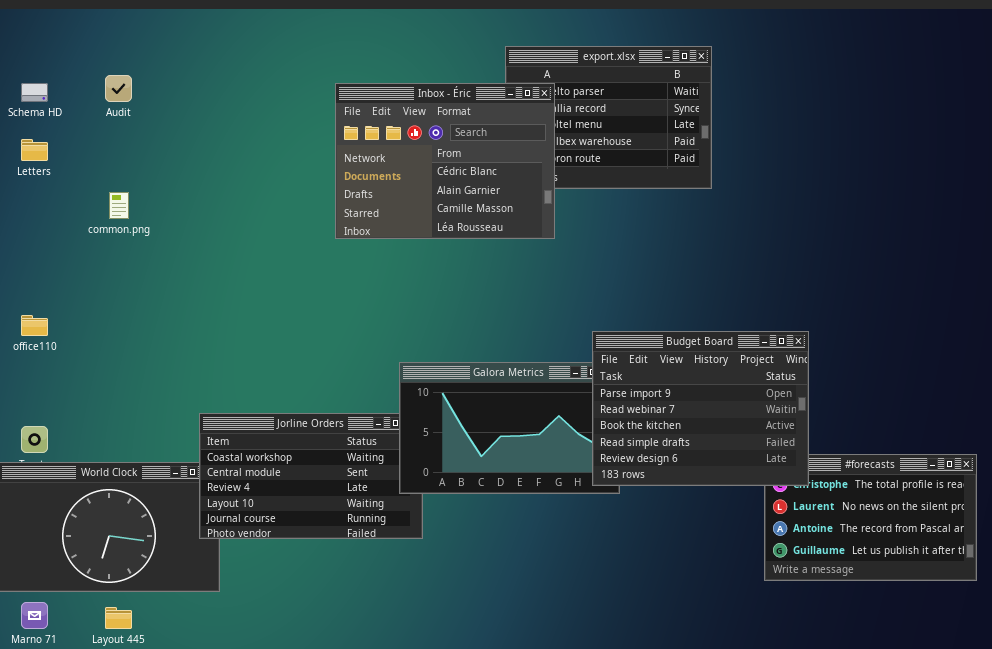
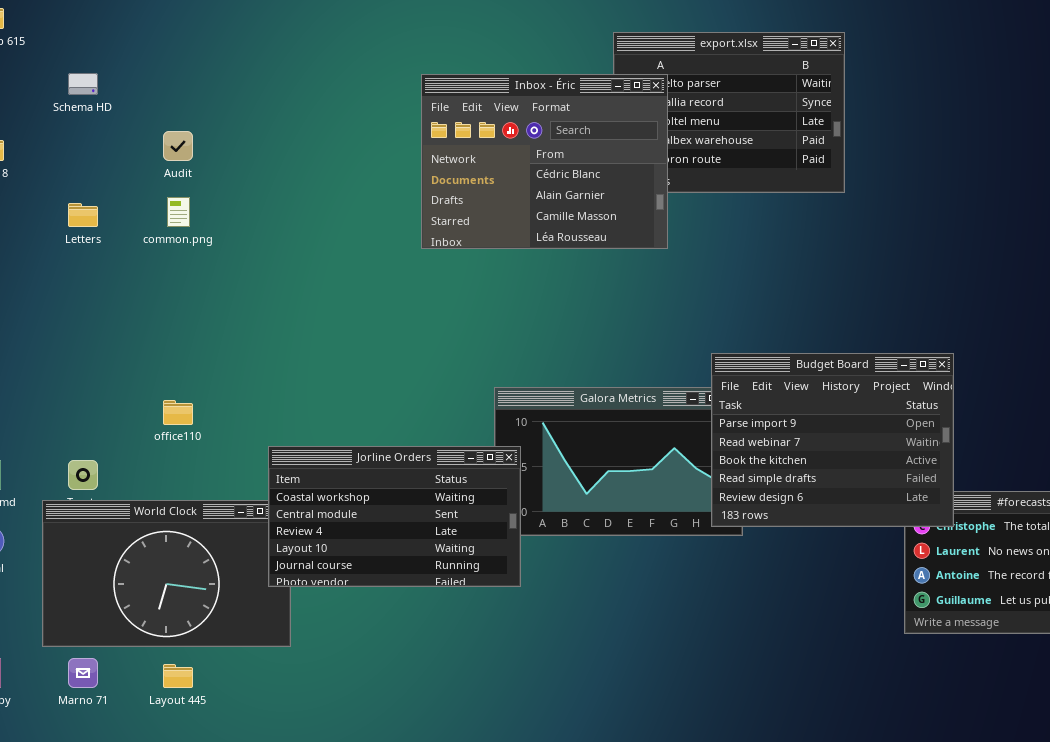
Audit: [105,75,132,102] -> [163,131,193,161], moved
Letters: [21,139,48,161] -> [68,203,98,227], moved
office110: [21,315,48,336] -> [163,400,193,425], moved
Jorline Orders: [199,413,423,539] -> [268,446,521,587], raised

